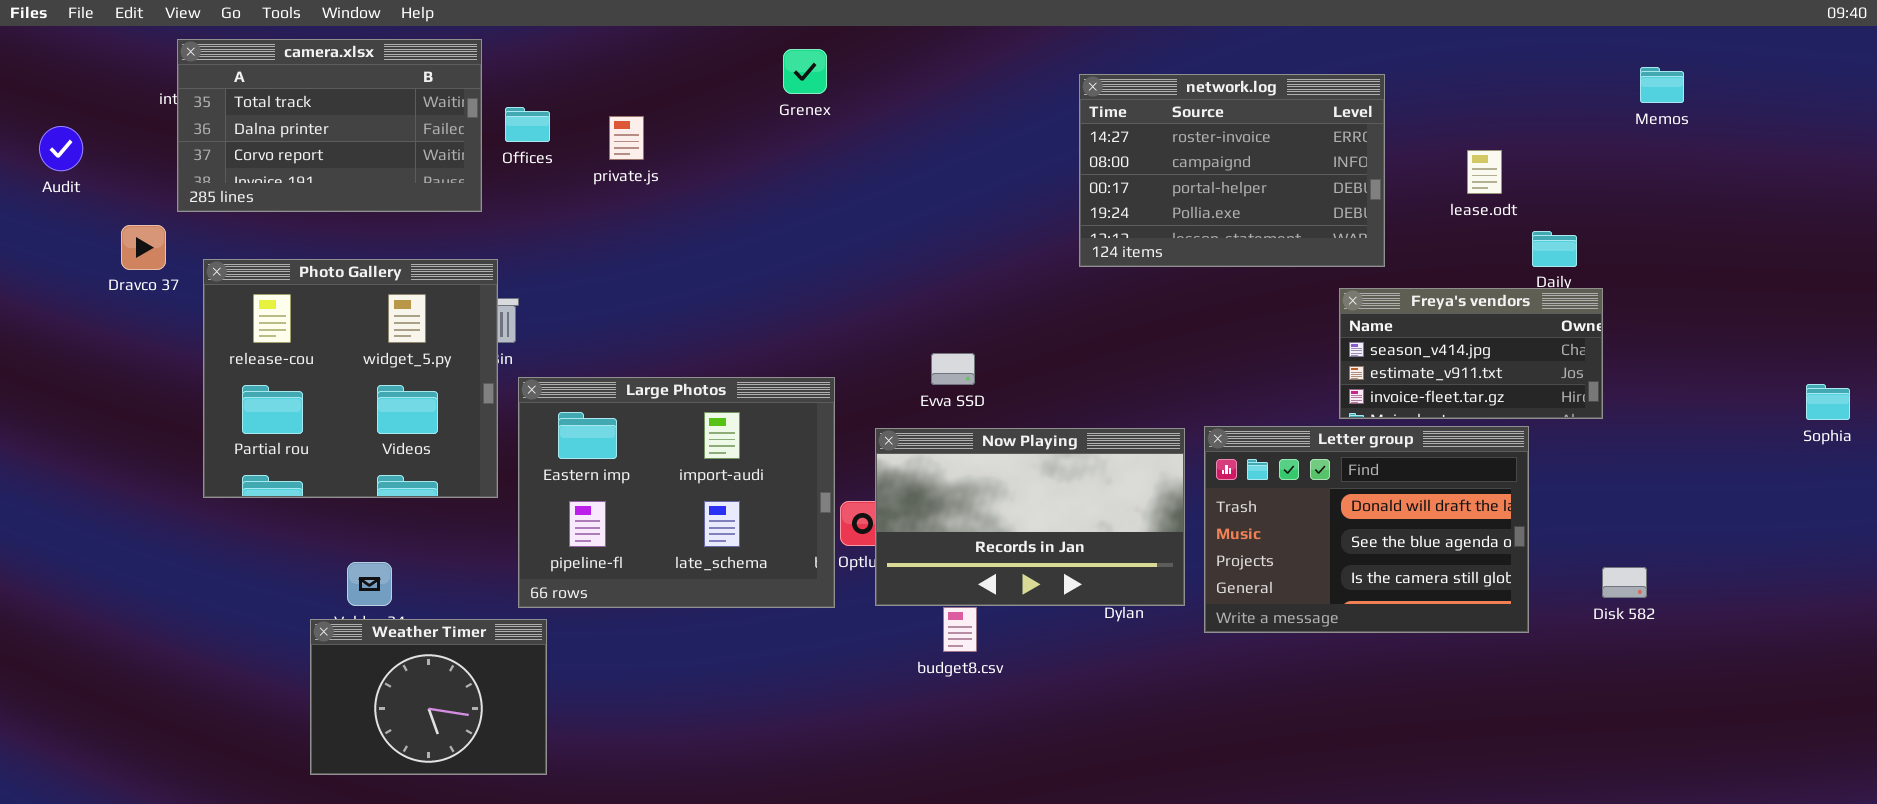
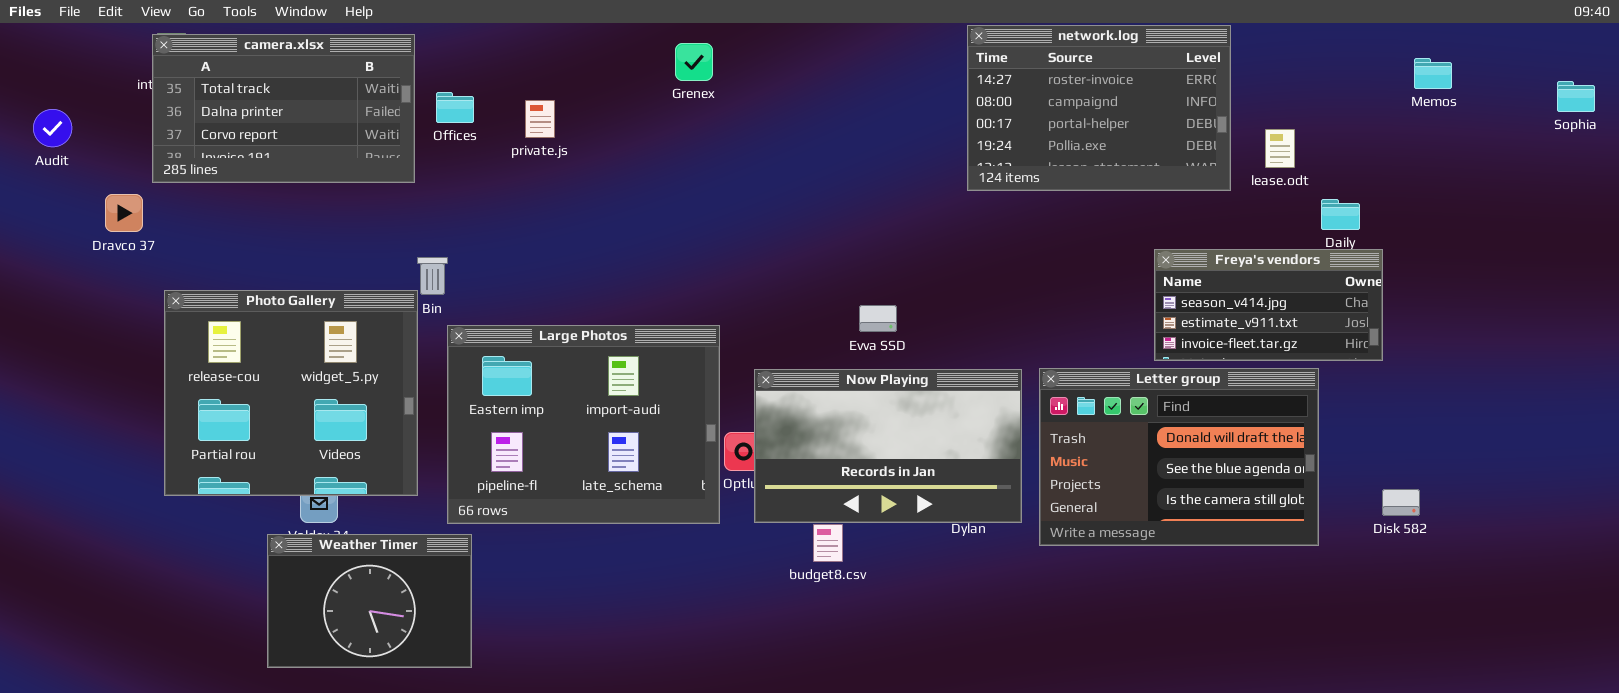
network.log: [1079,74,1385,267] -> [967,25,1231,191], moved
Photo Gallery: [203,259,498,498] -> [164,290,418,496], moved
Evva SSD: [931,353,975,385] -> [859,305,897,332], moved
Sophia: [1806,384,1850,420] -> [1557,81,1595,112], moved

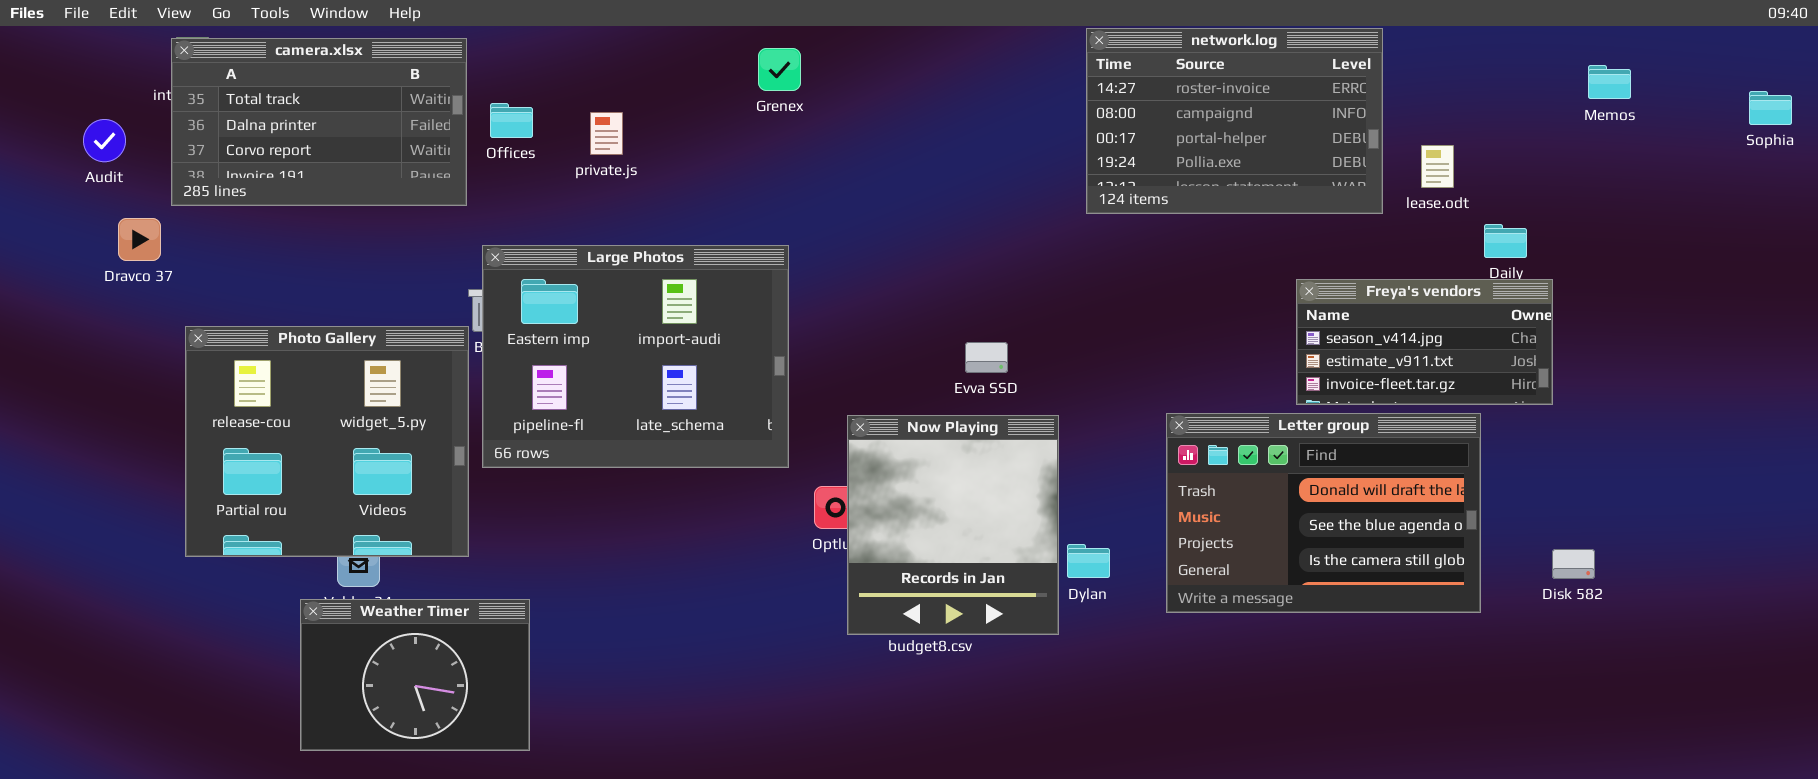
Audit: [33,109,72,147] -> [83,119,126,162], moved
Large Photos: [447,325,720,524] -> [482,245,789,468], moved
Now Playing: [754,369,1022,523] -> [847,415,1059,635], resized

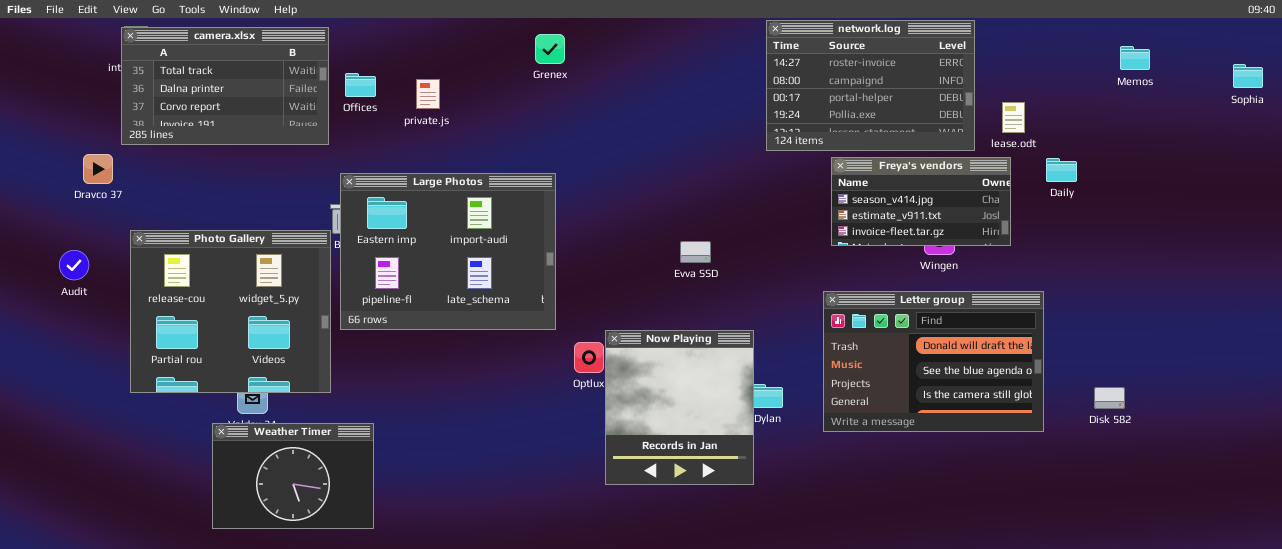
Audit: [83,119,126,162] -> [59,250,89,280], moved
Freya's vendors: [1296,279,1553,405] -> [831,157,1011,246], moved
Now Playing: [847,415,1059,635] -> [605,330,754,485], moved

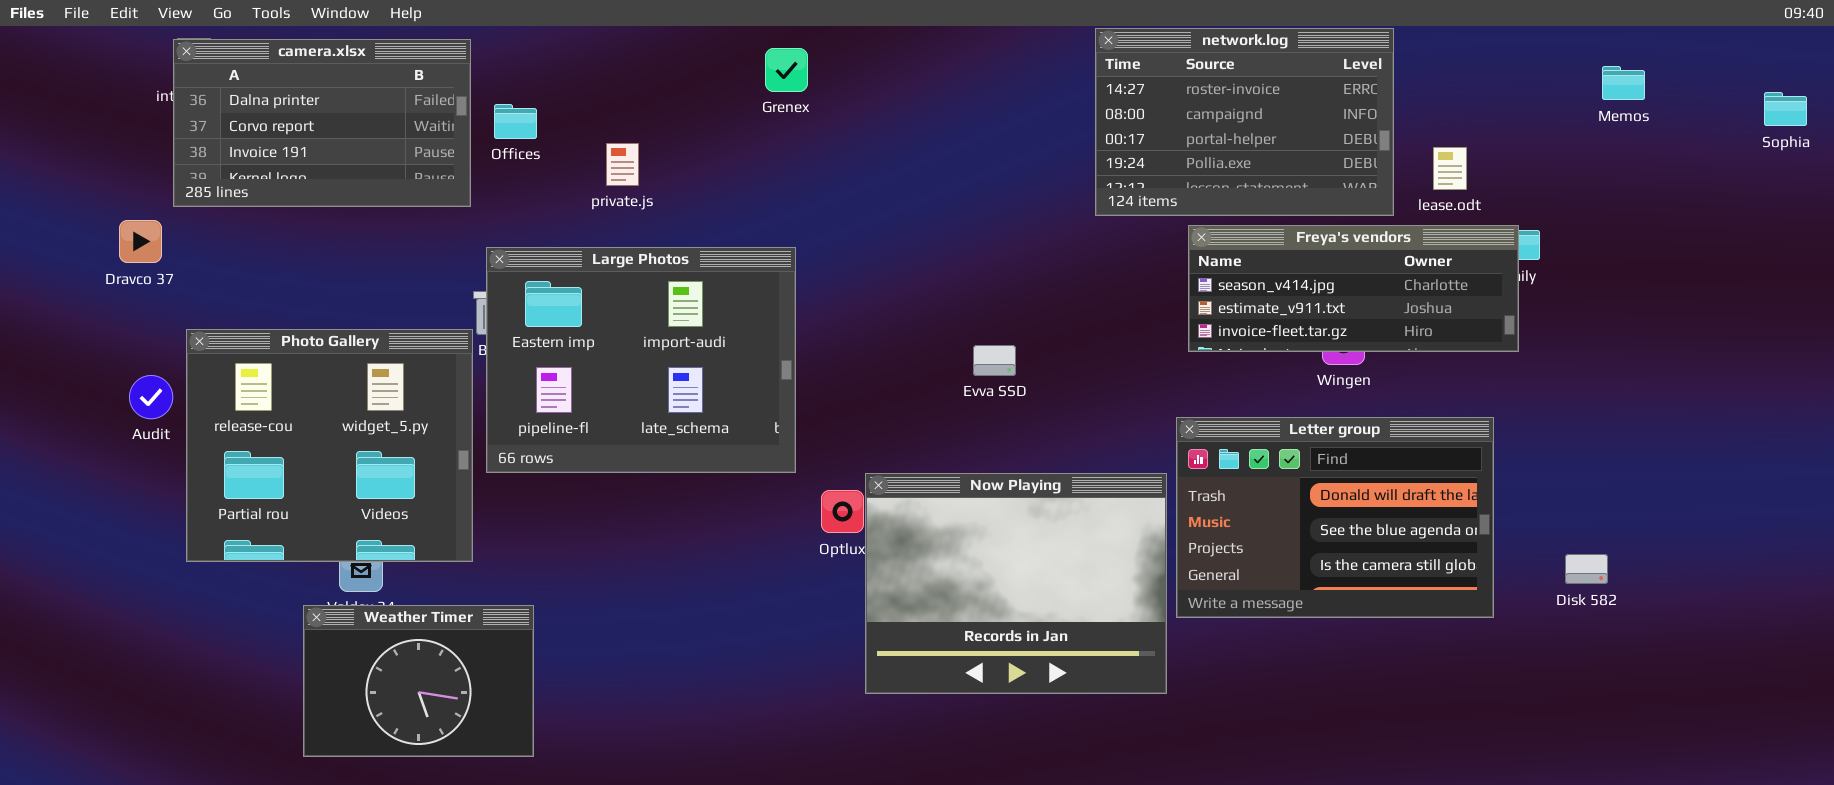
camera.xlsx: [121,27,329,145] -> [173,39,471,207], scrolled down 1 row
private.js: [416,79,440,109] -> [606,143,639,186], moved
Freya's vendors: [831,157,1011,246] -> [1188,225,1519,352], resized
Audit: [59,250,89,280] -> [129,375,173,419], moved
Now Playing: [605,330,754,485] -> [865,473,1167,694], resized

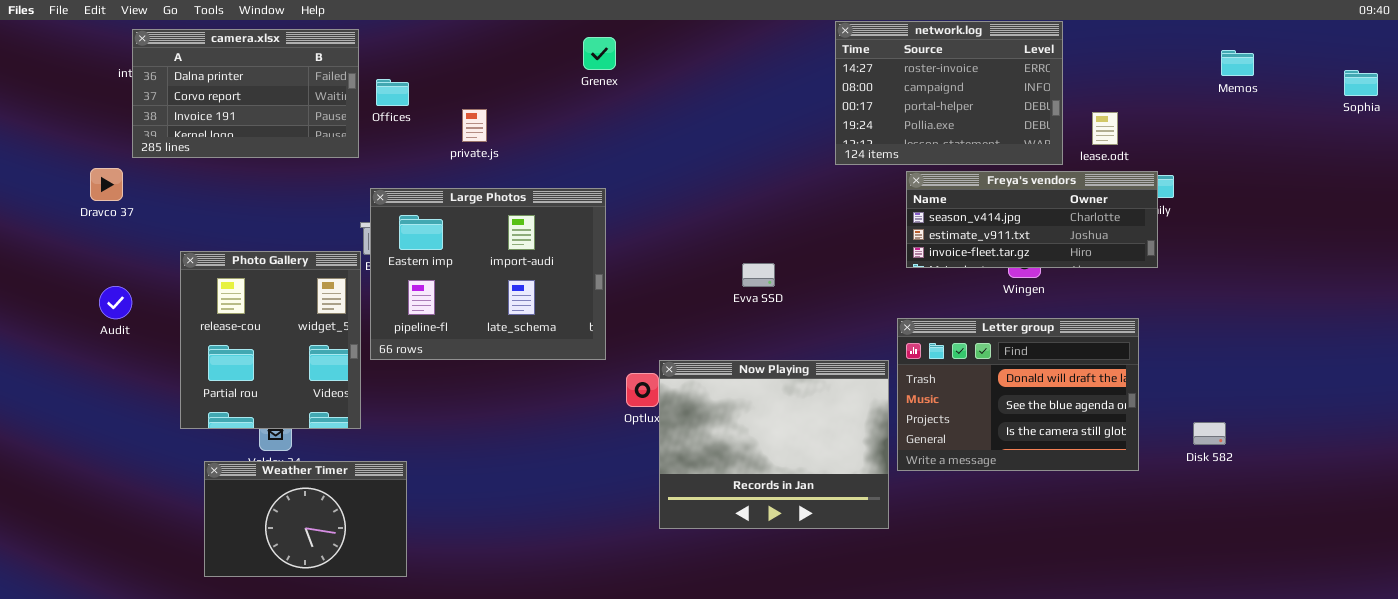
Photo Gallery: [186,329,473,562] -> [180,251,361,429], resized
Weather Timer: [303,605,534,757] -> [204,461,407,577], resized

